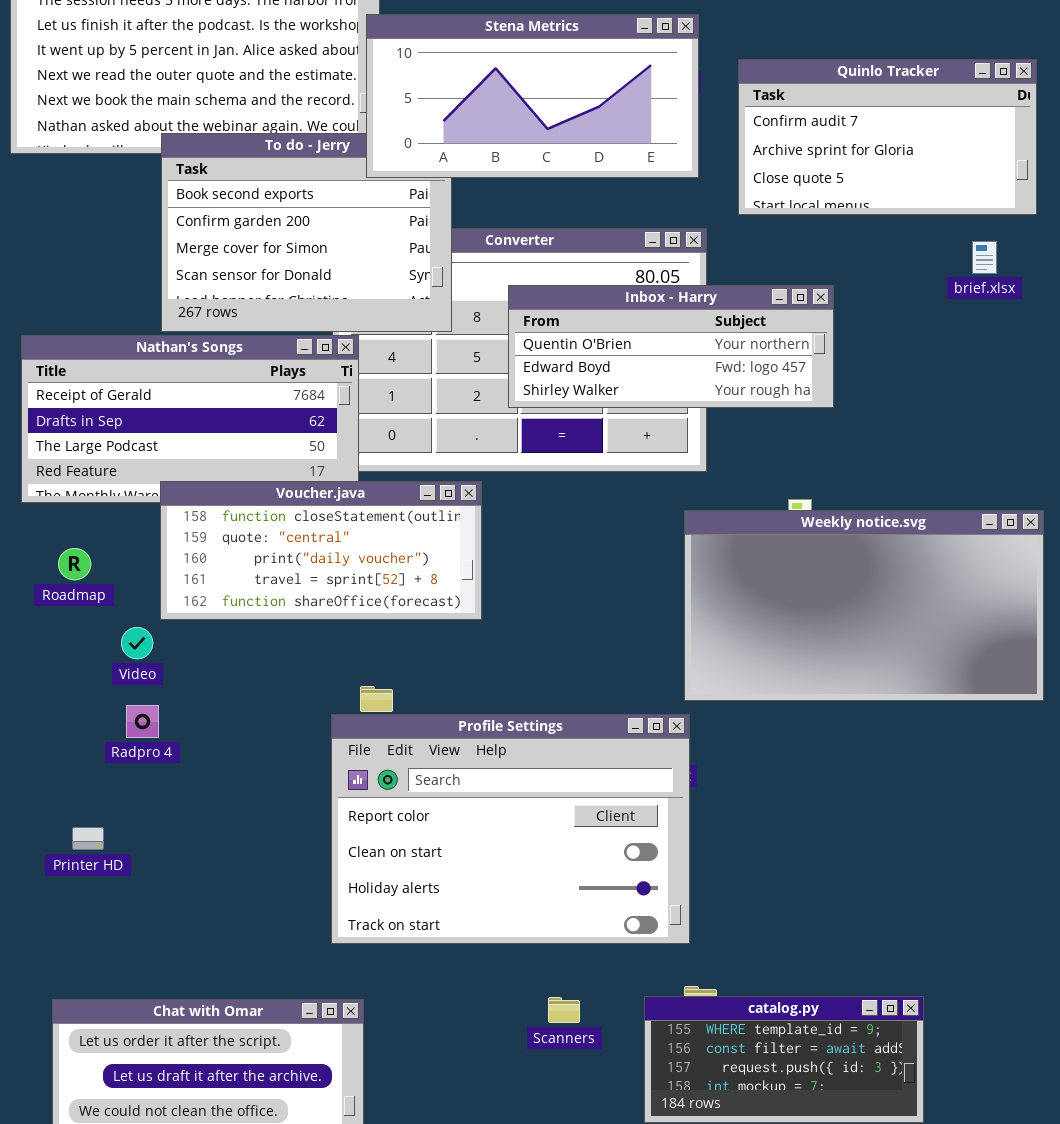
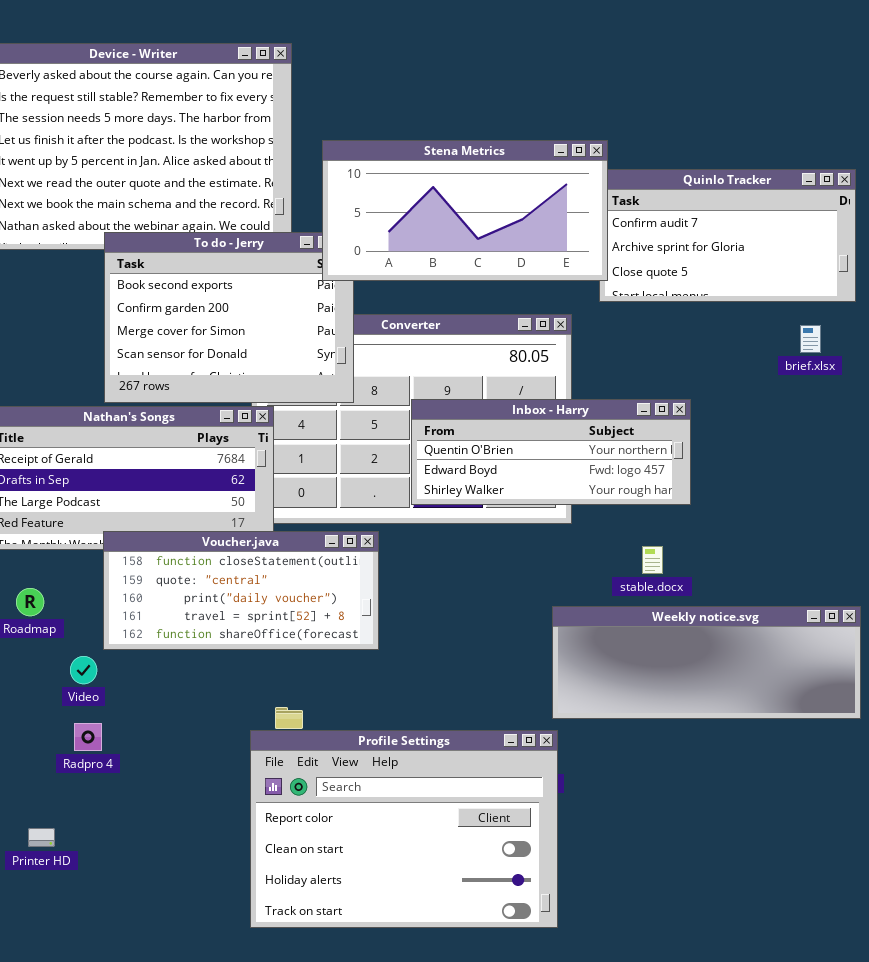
Stena Metrics: [366,14,699,178] -> [322,140,608,281], moved
Inbox - Harry: [508,285,834,408] -> [411,399,691,505], moved
Weekly notice.svg: [684,510,1044,701] -> [552,606,861,719], resized

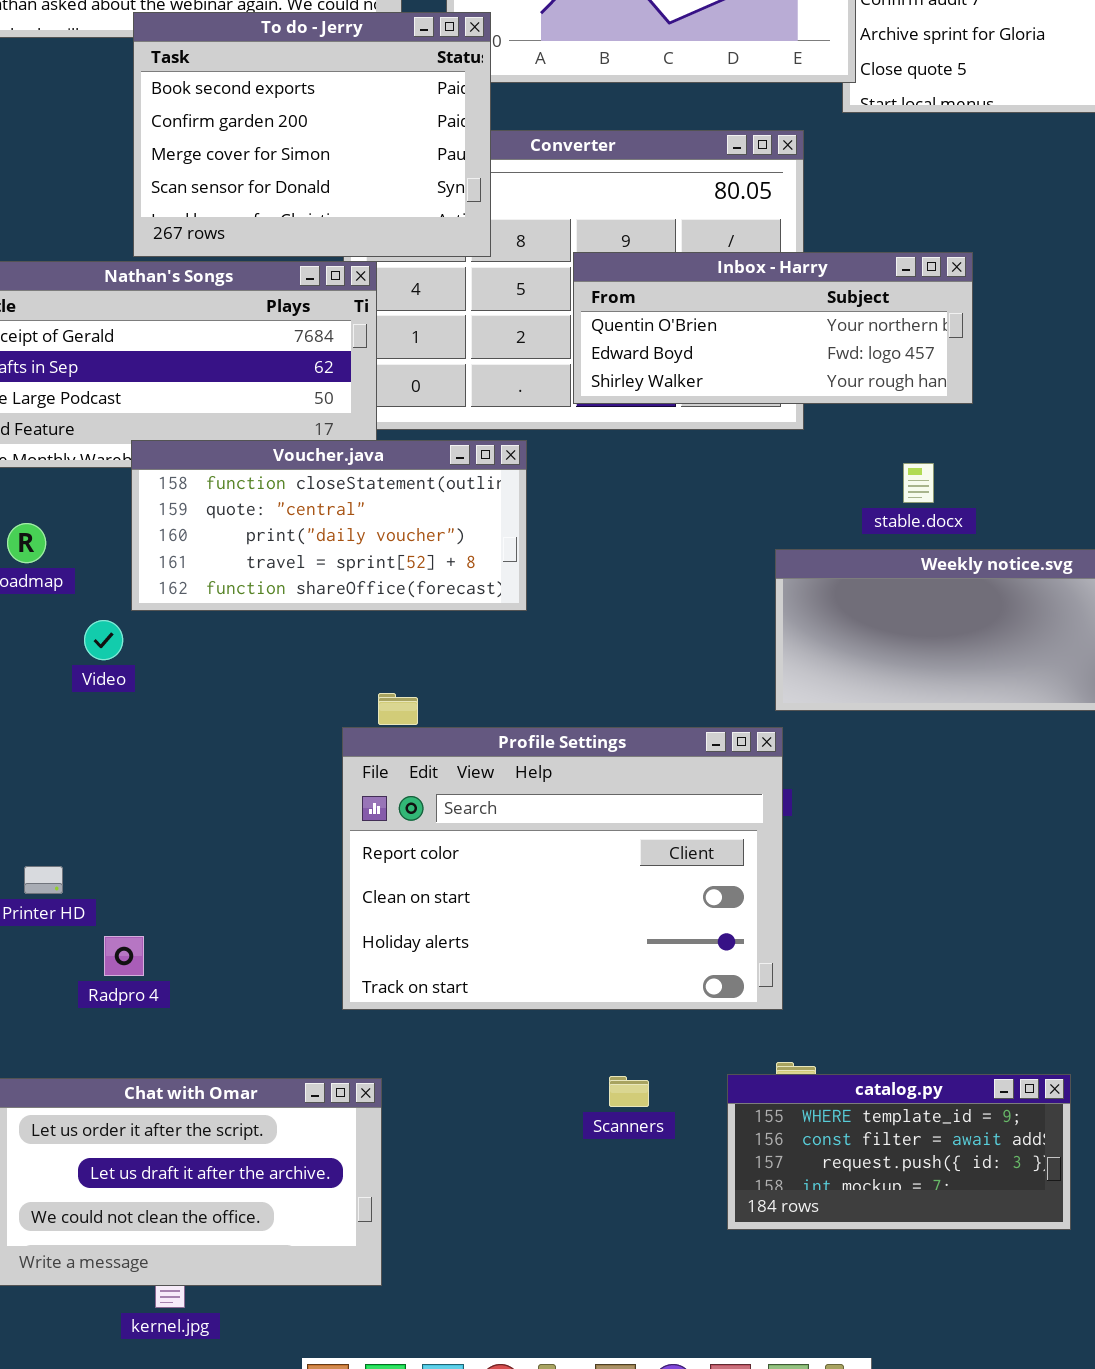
To do - Jerry: [104,232,354,403] -> [133,12,491,257], raised
Radpro 4: [74,723,102,751] -> [104,936,144,976], moved

